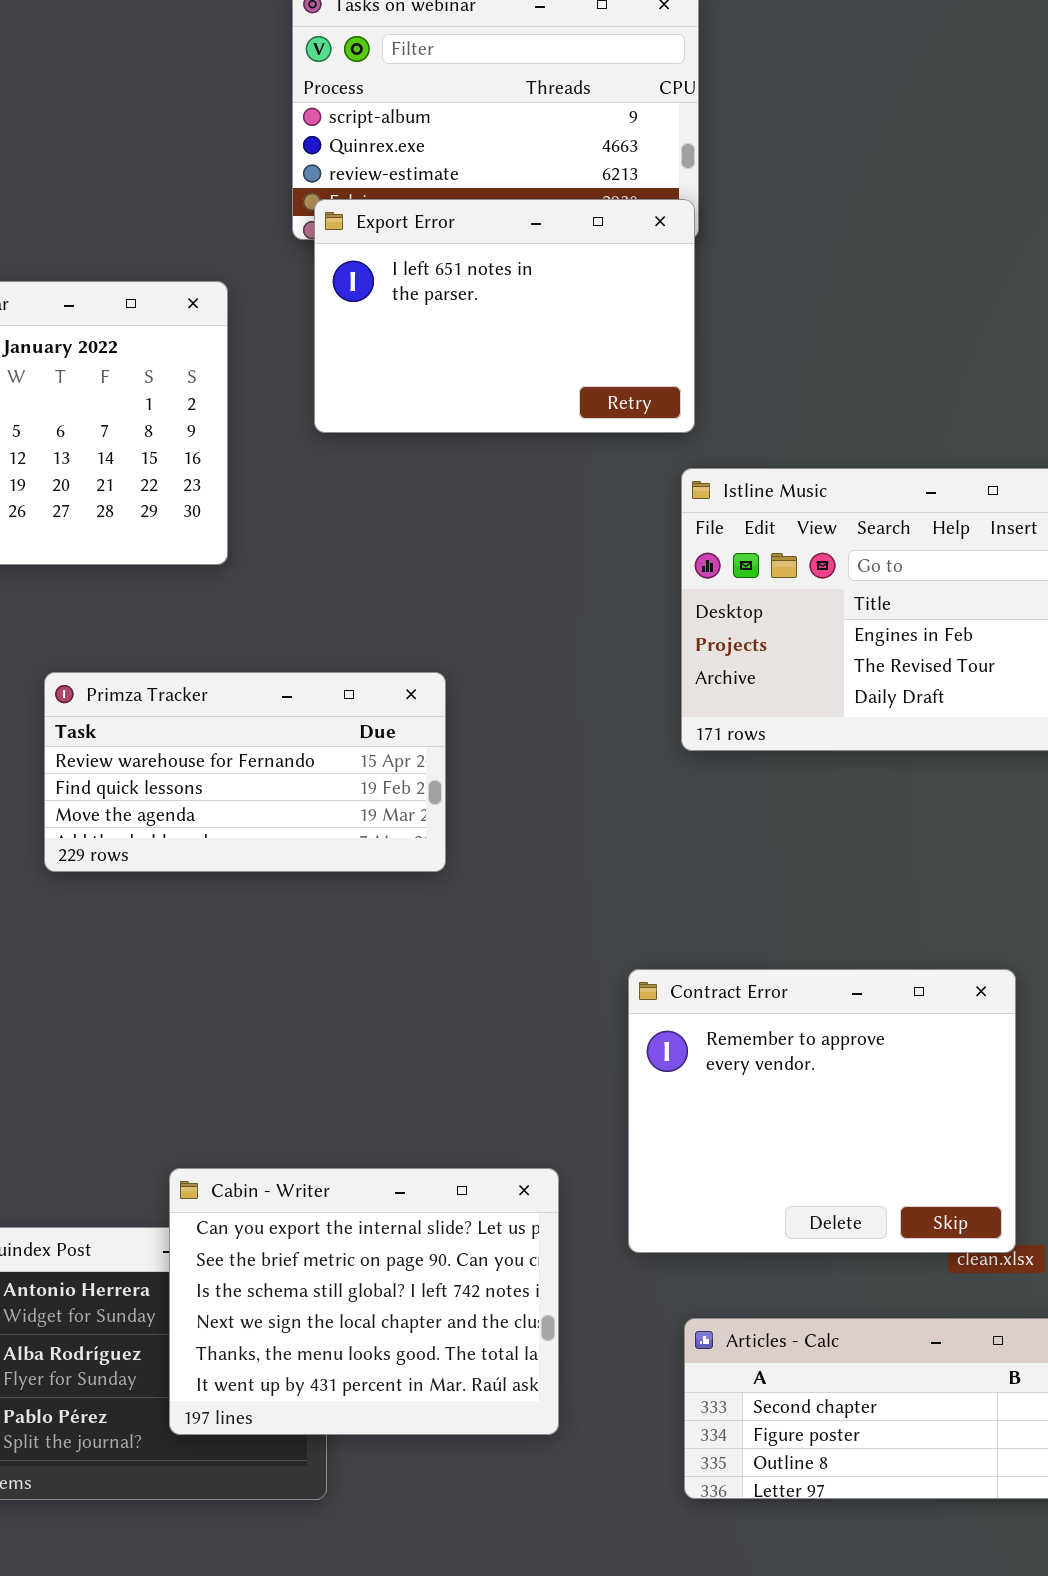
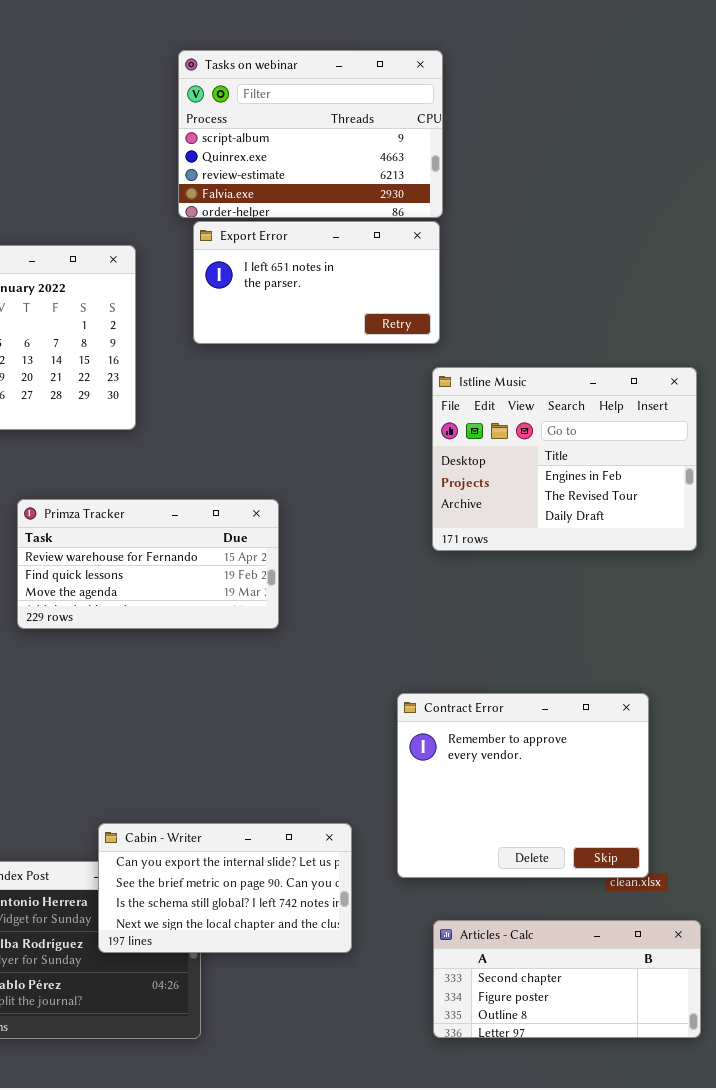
Export Error: [314,199,695,433] -> [193,221,440,344], resized
Cabin - Writer: [169,1168,559,1435] -> [98,823,352,953], resized

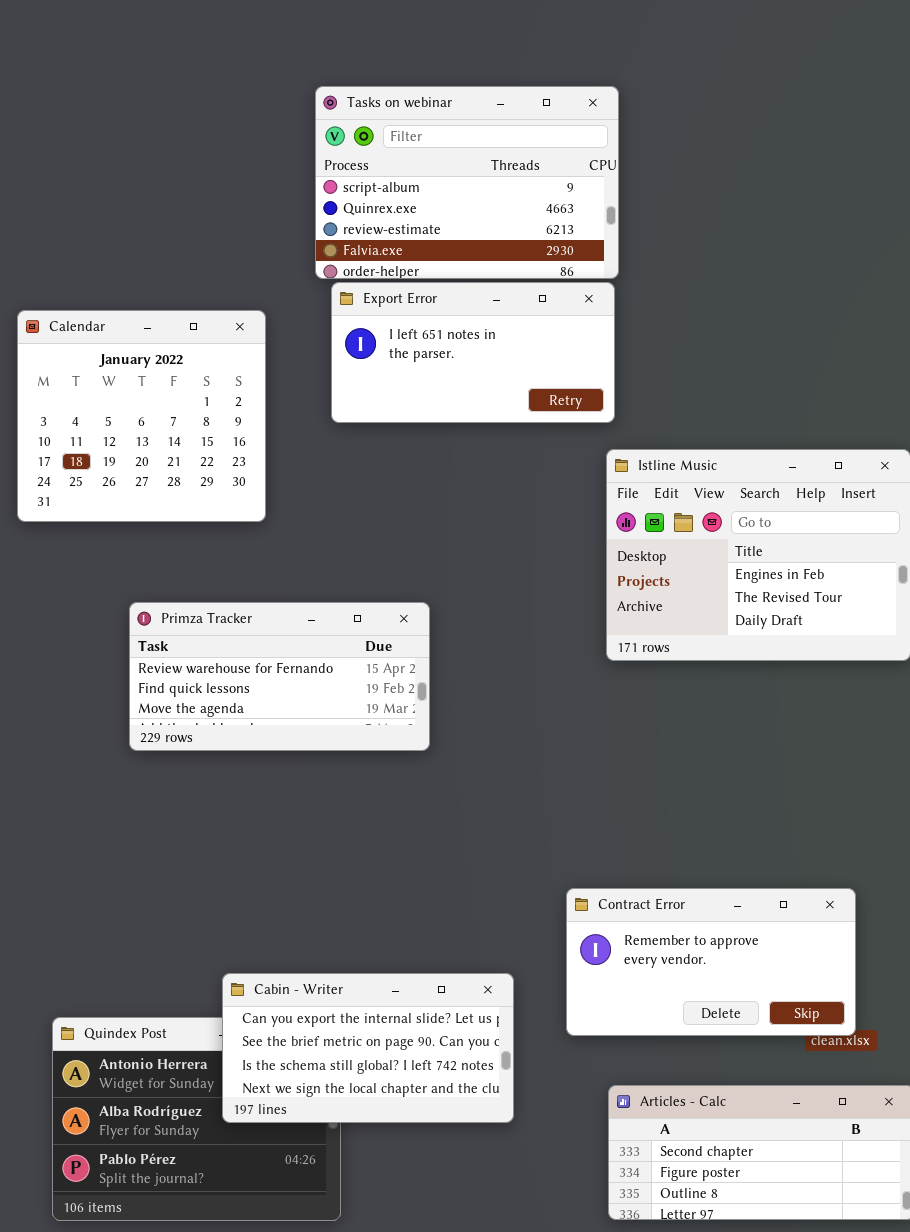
Contract Error: [397,693,649,878] -> [566,888,856,1036], resized

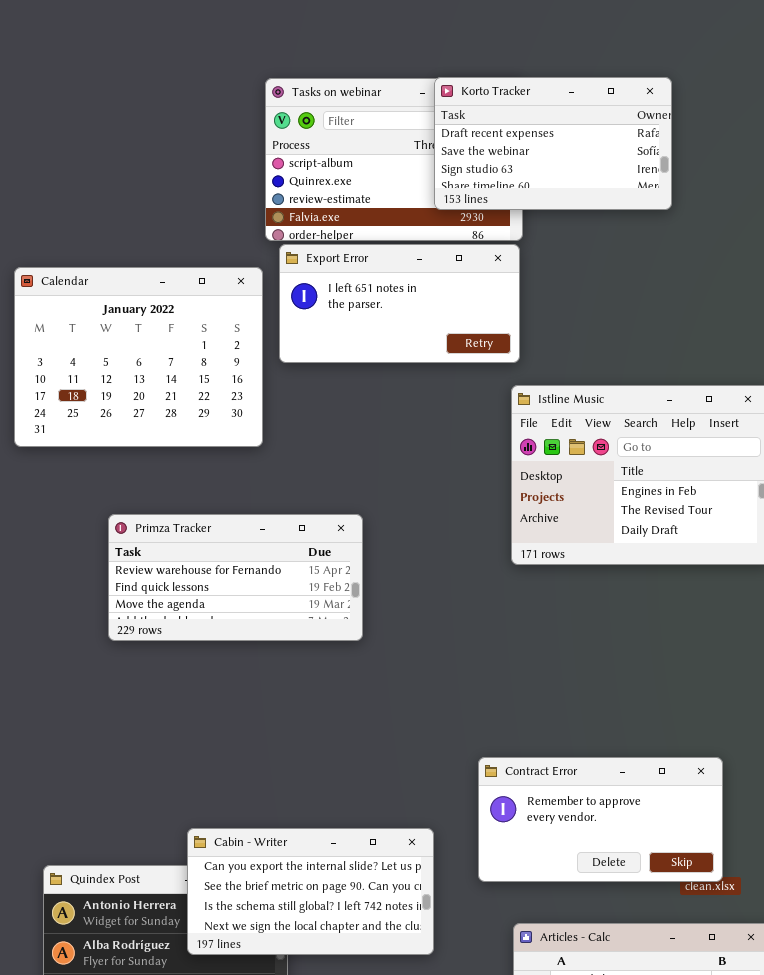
Korto Tracker: none -> [434,77,672,210], opened
Calendar: [17,310,266,522] -> [14,267,263,447], resized

